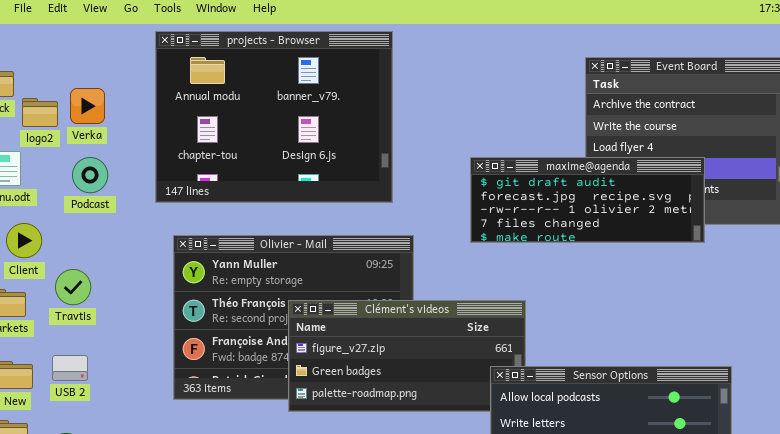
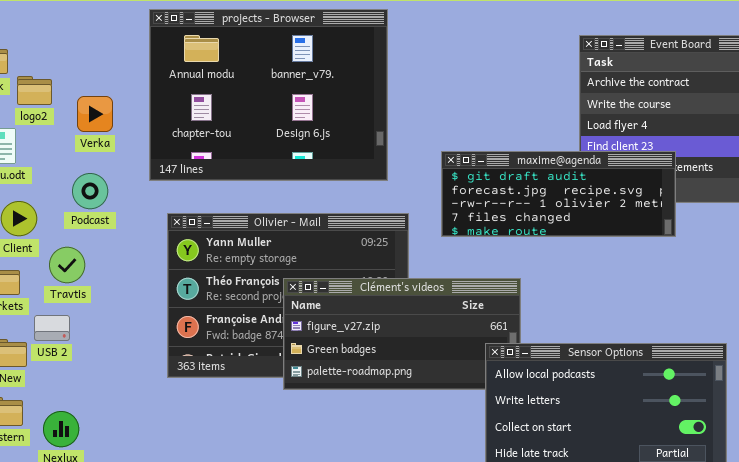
Verka: [70,88,105,124] -> [77,96,113,132], moved
Podcast: [72,157,108,193] -> [72,173,108,209], moved
maxime@agenda: [470,157,705,243] -> [441,151,676,237], moved
USB 2: [52,355,88,381] -> [34,315,70,341], moved

